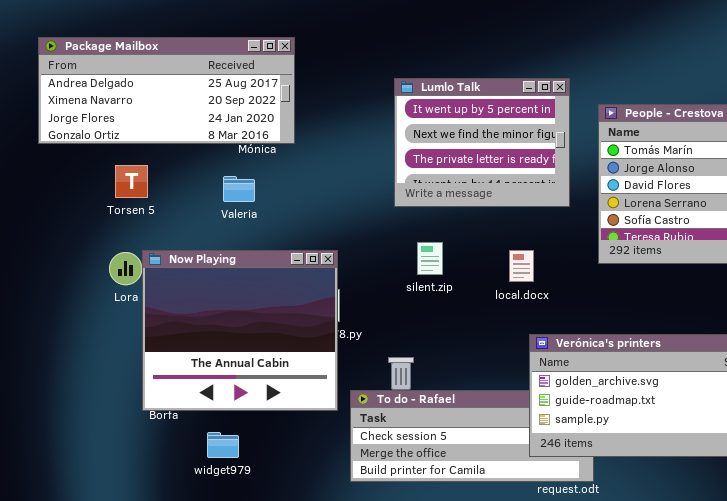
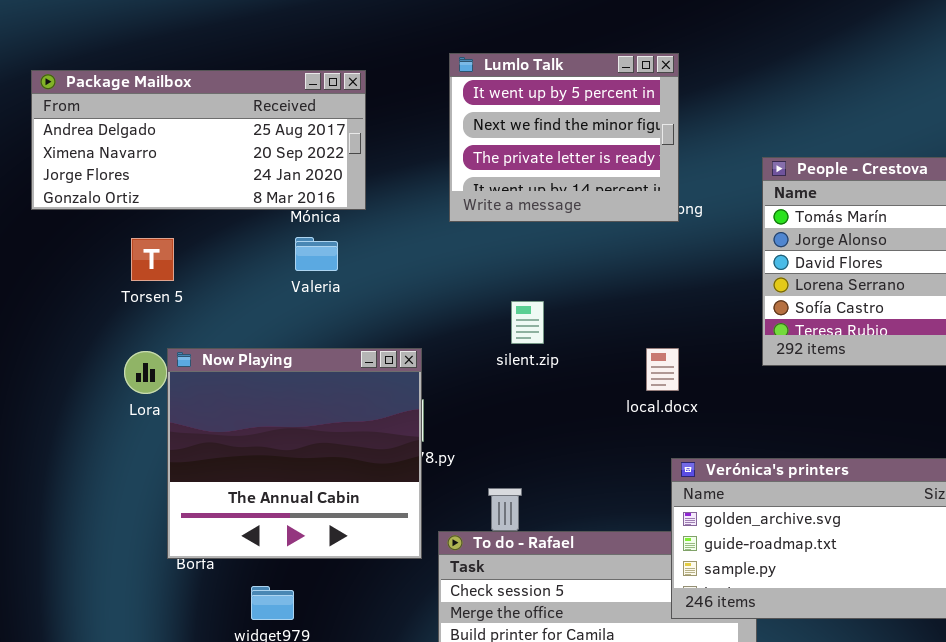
Lumlo Talk: [394,78,570,207] -> [449,53,679,222], moved
Valeria: [223,176,255,202] -> [295,237,338,271], moved
silent.zip: [417,242,443,275] -> [511,301,544,344], moved

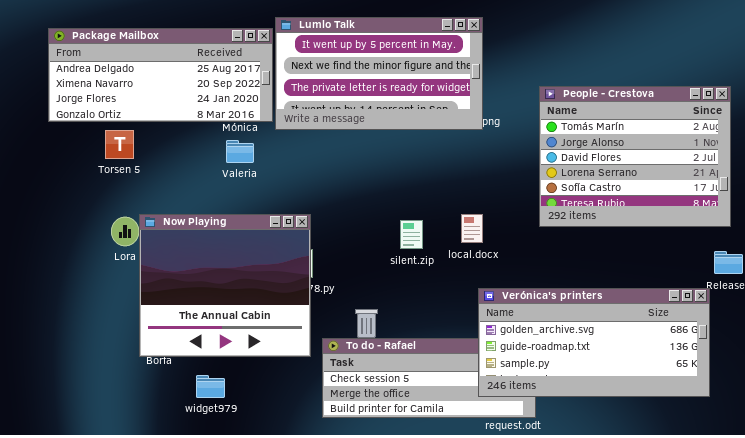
Lumlo Talk: [449,53,679,222] -> [275,17,483,130], resized
Torsen 5: [131,238,174,281] -> [105,130,134,159], moved
silent.zip: [511,301,544,344] -> [400,220,423,249], moved

